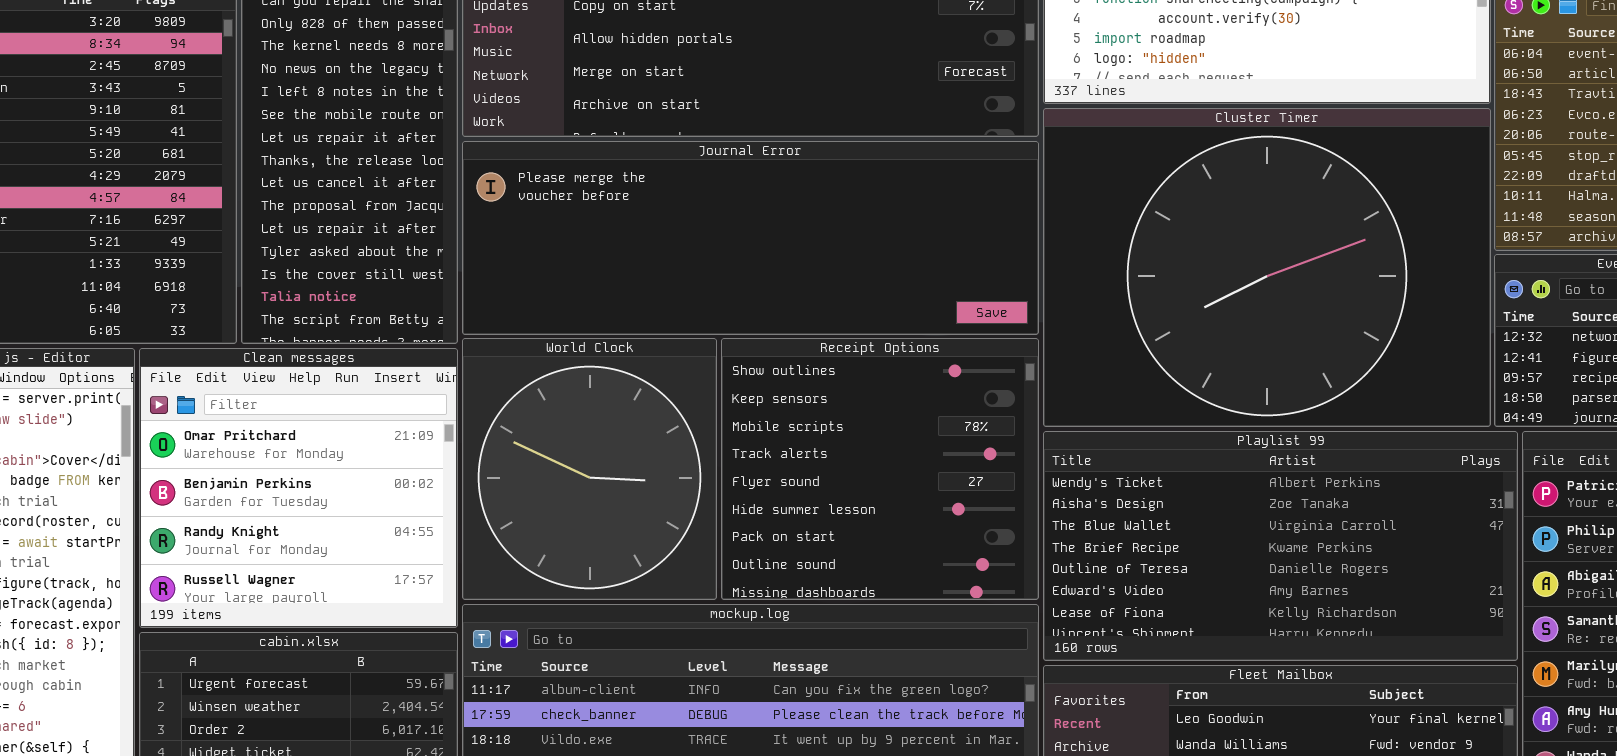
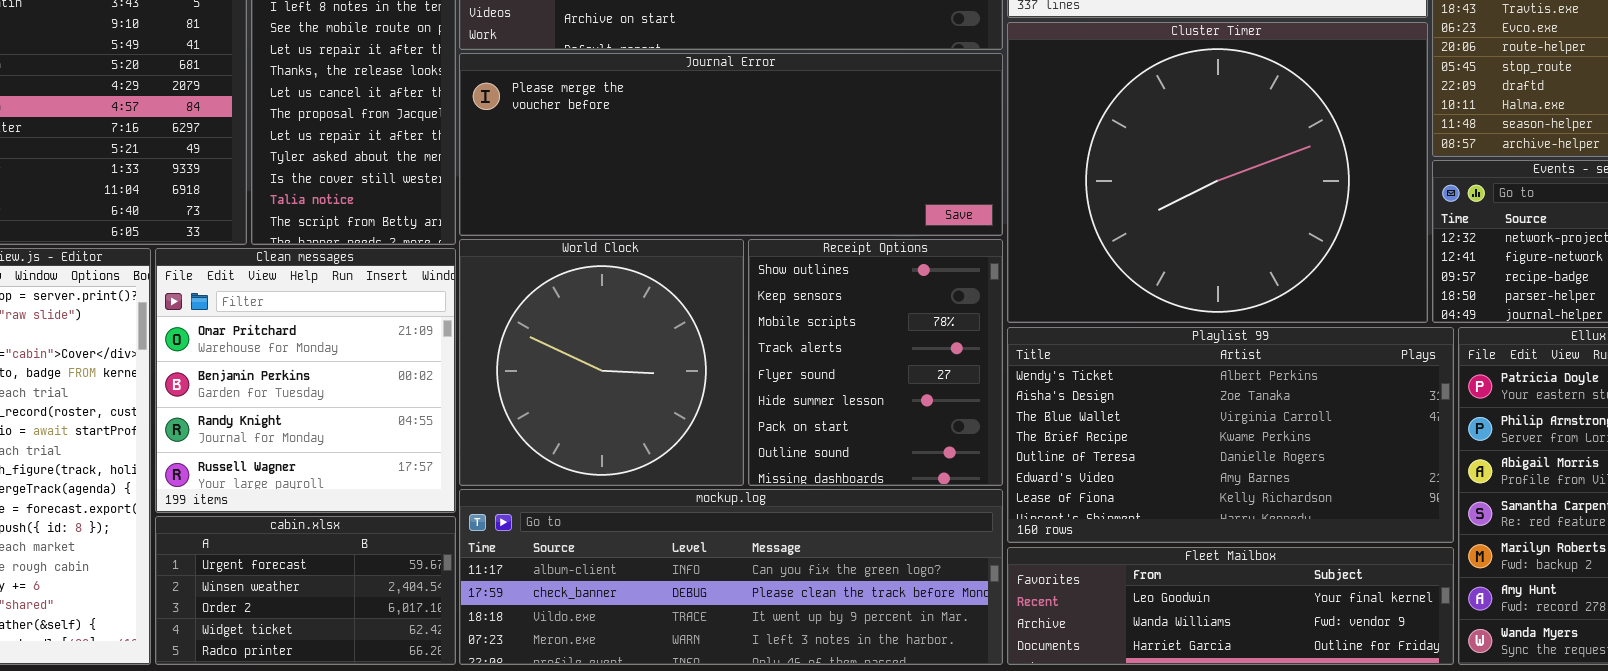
World Clock: [462,338,717,600] -> [459,239,744,486], resized
Receipt Options: [721,338,1039,600] -> [748,239,1003,486], resized

